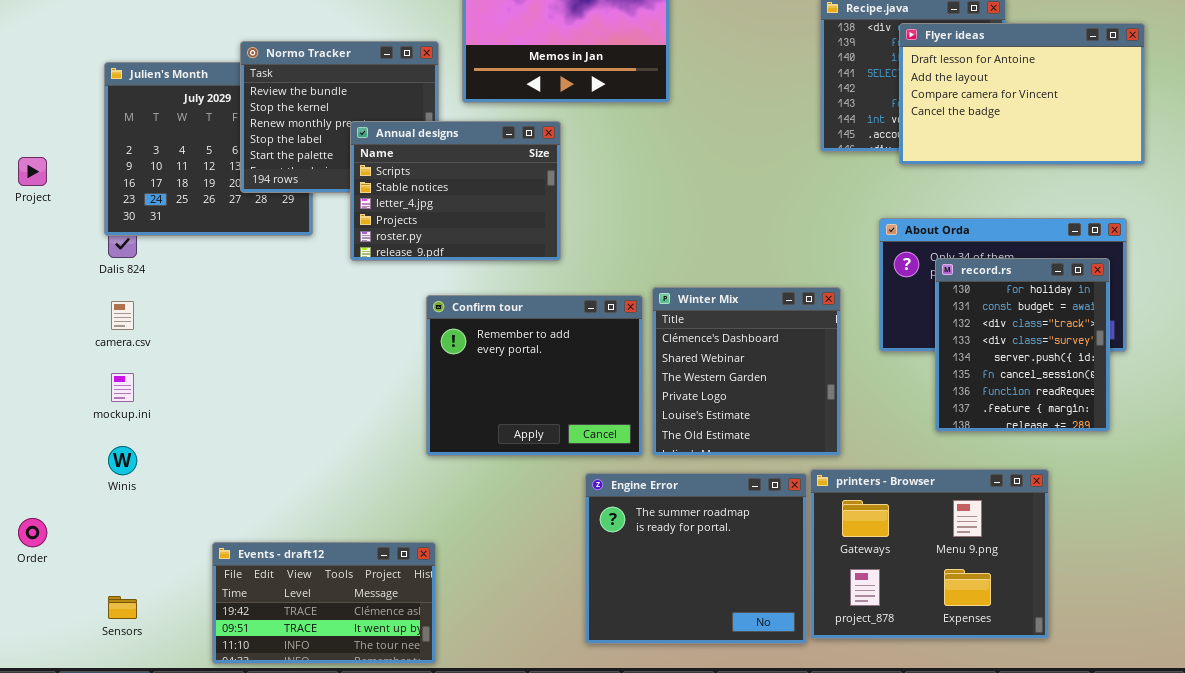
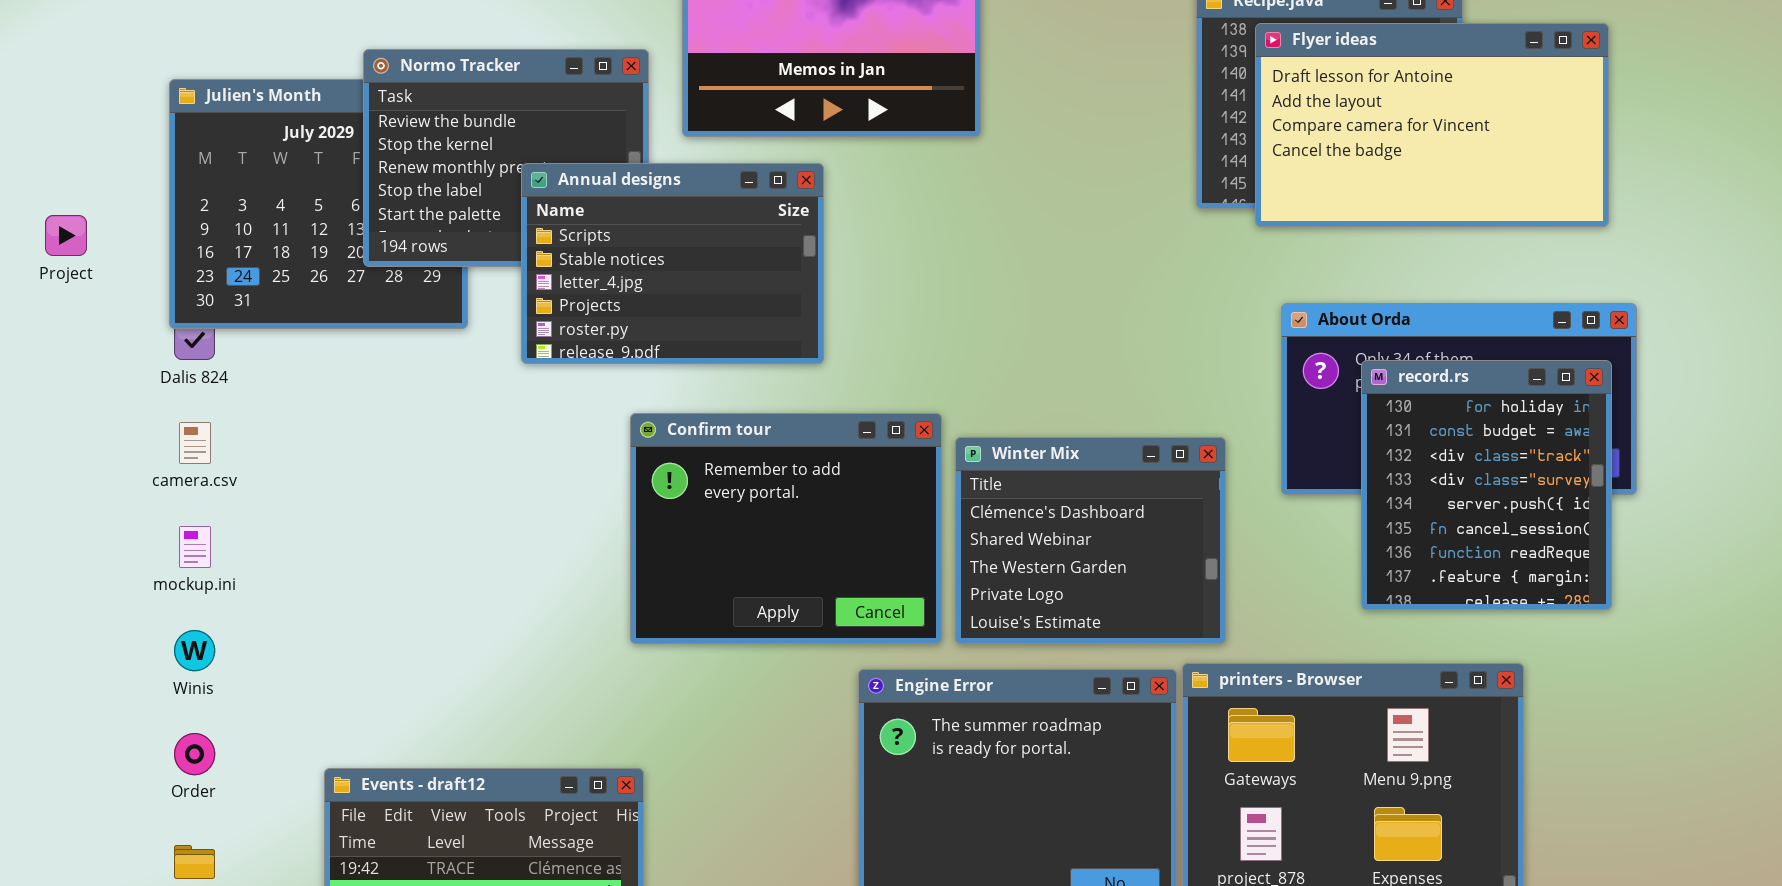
Flyer ideas: [899,23,1145,165] -> [1255,23,1609,227], moved
Winter Mix: [652,287,841,456] -> [955,437,1226,644], resized
Order: [18,518,47,547] -> [174,733,215,775], moved

